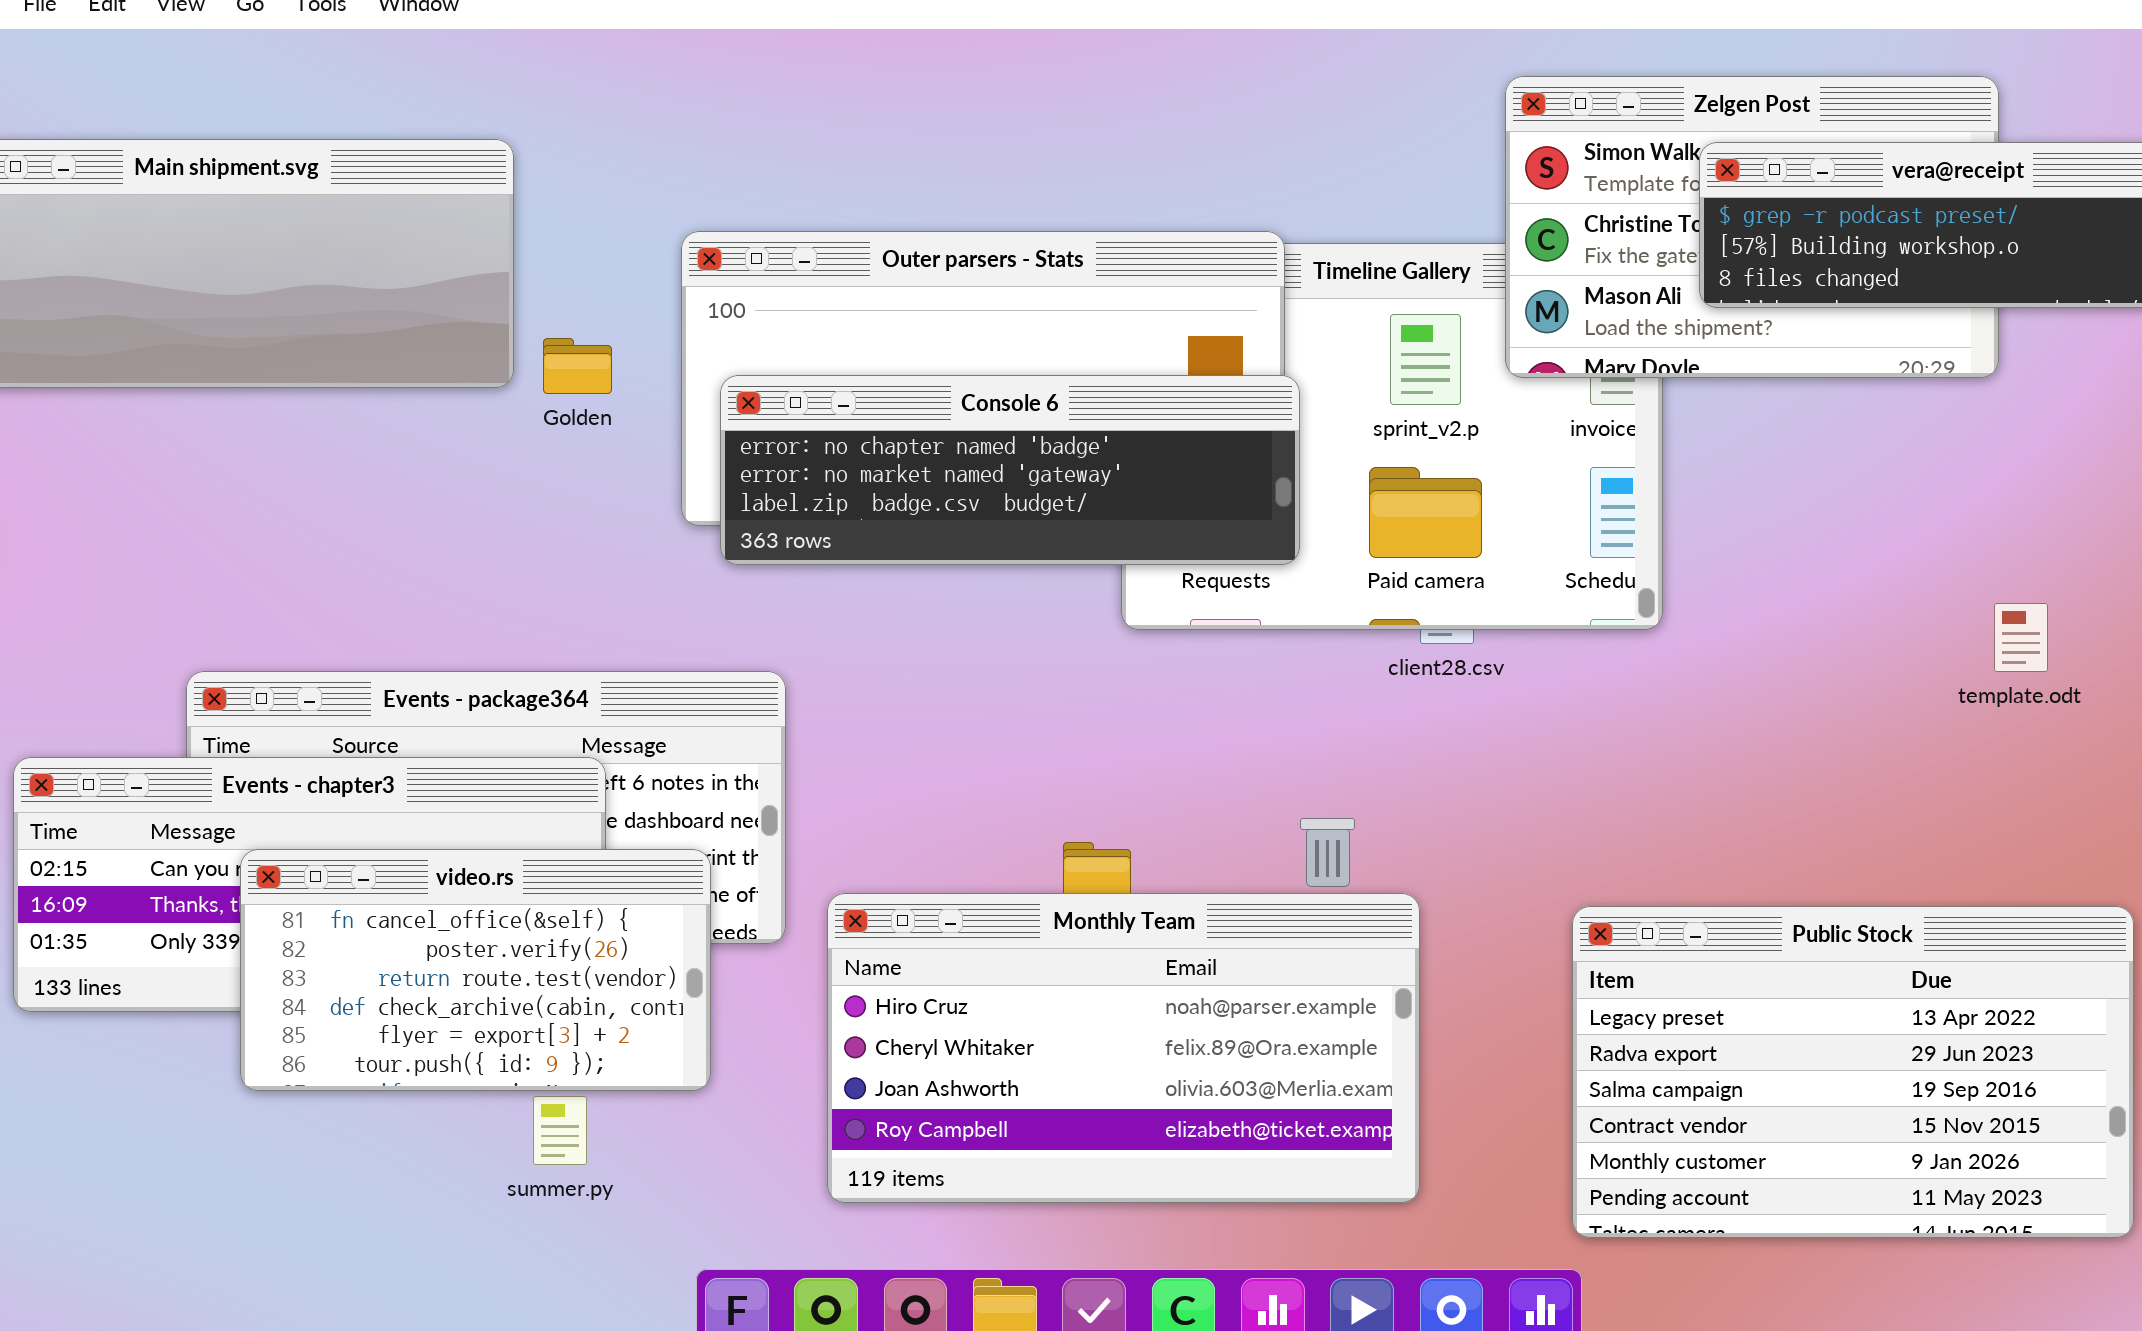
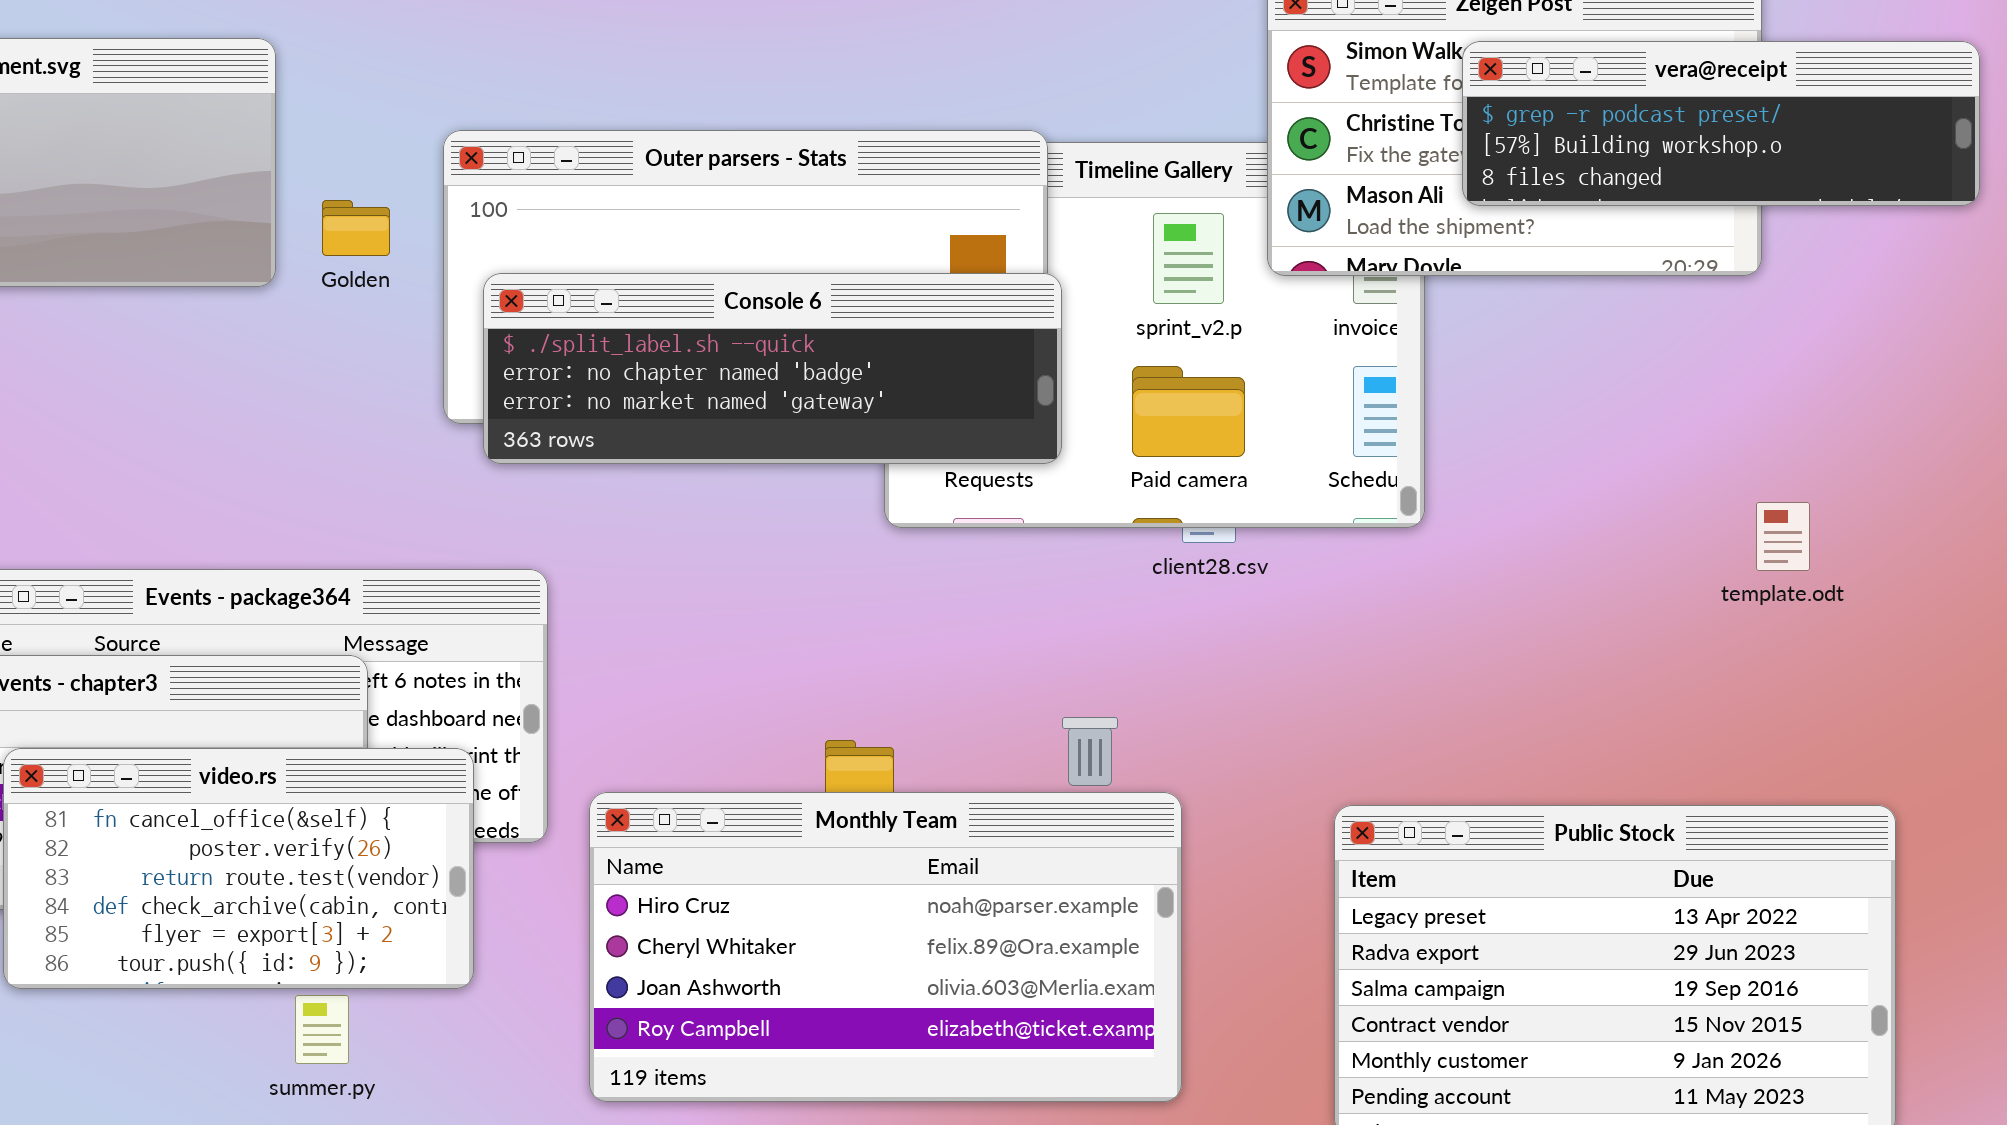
Golden: [543,338,612,394] -> [322,200,390,256], moved
Console 6: [720,375,1300,565] -> [483,273,1062,464], scrolled up 1 row

